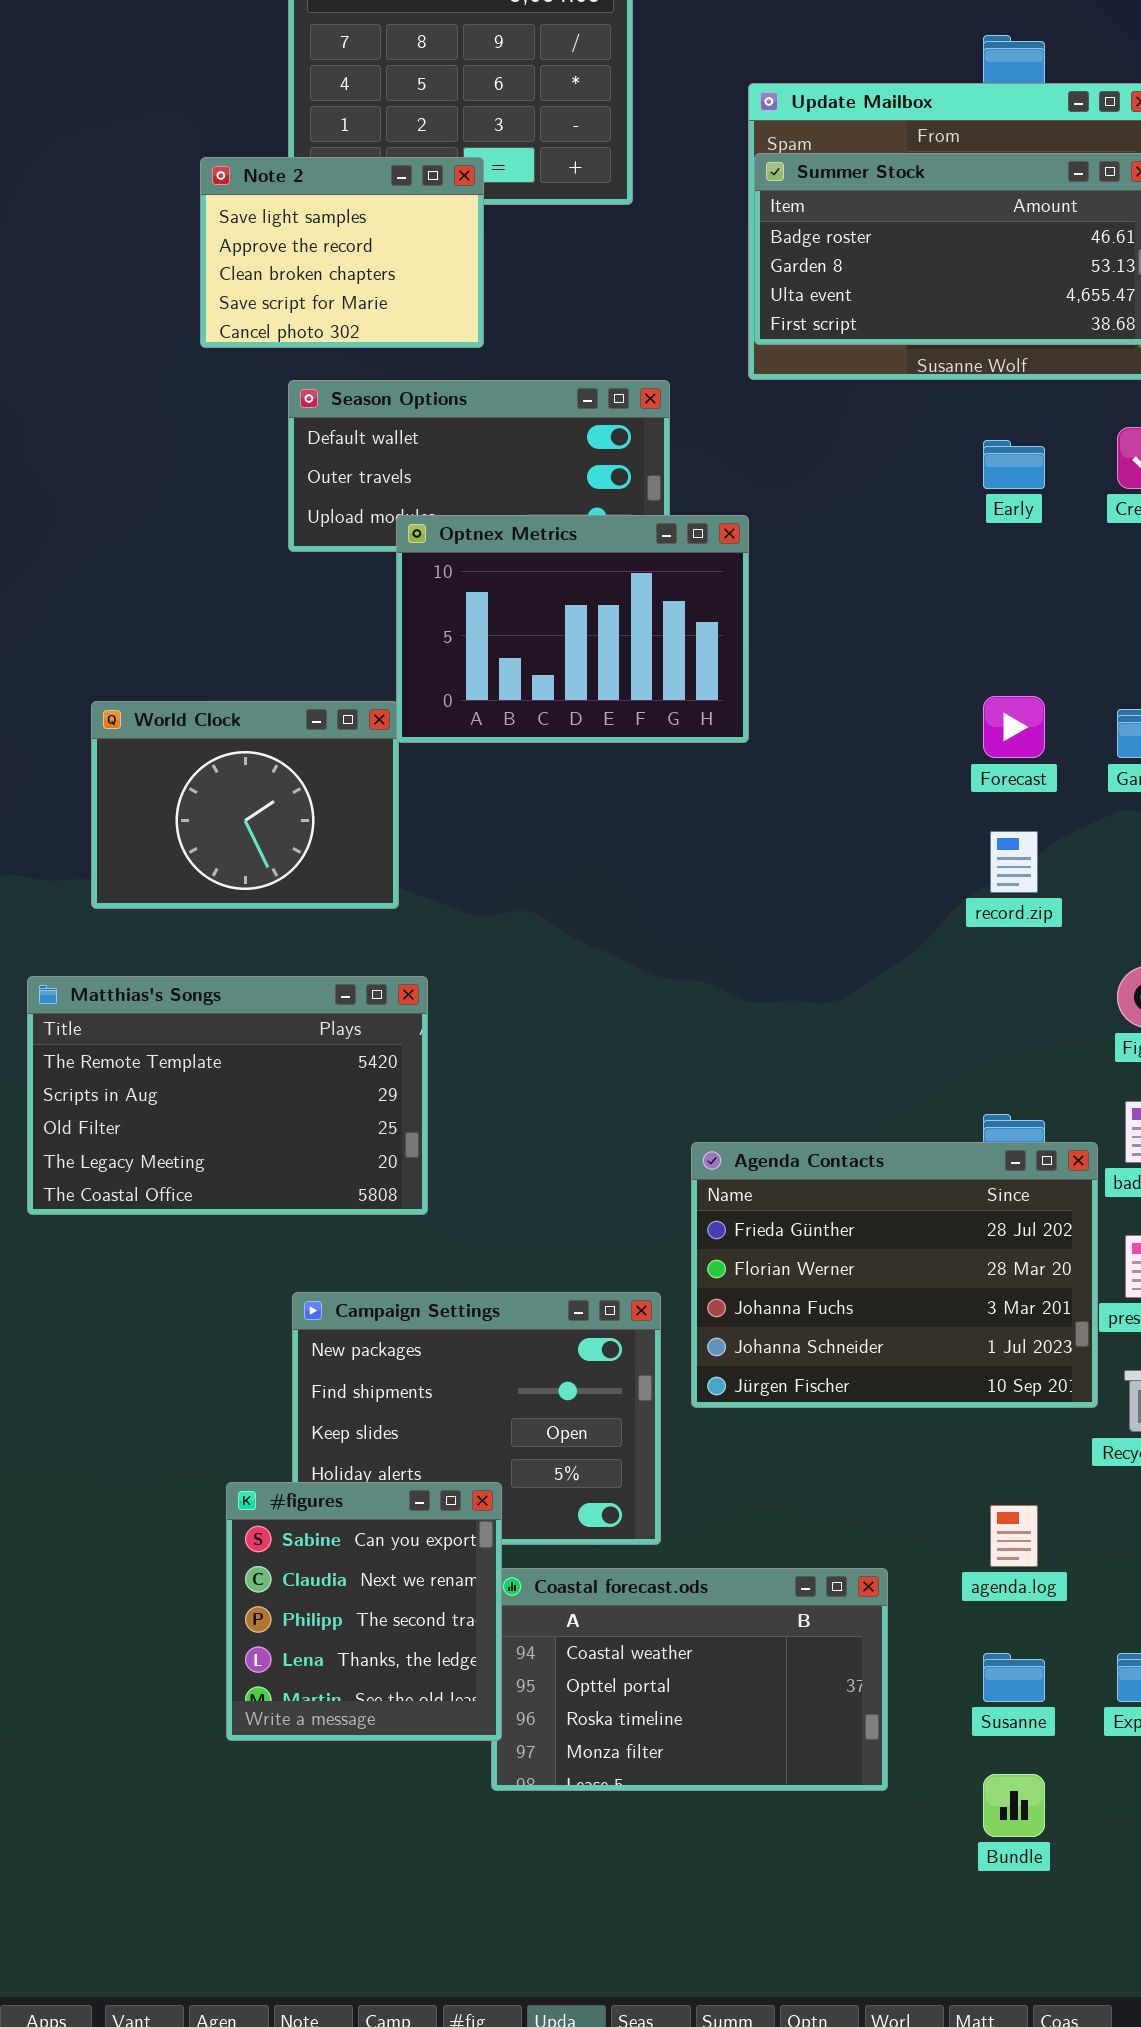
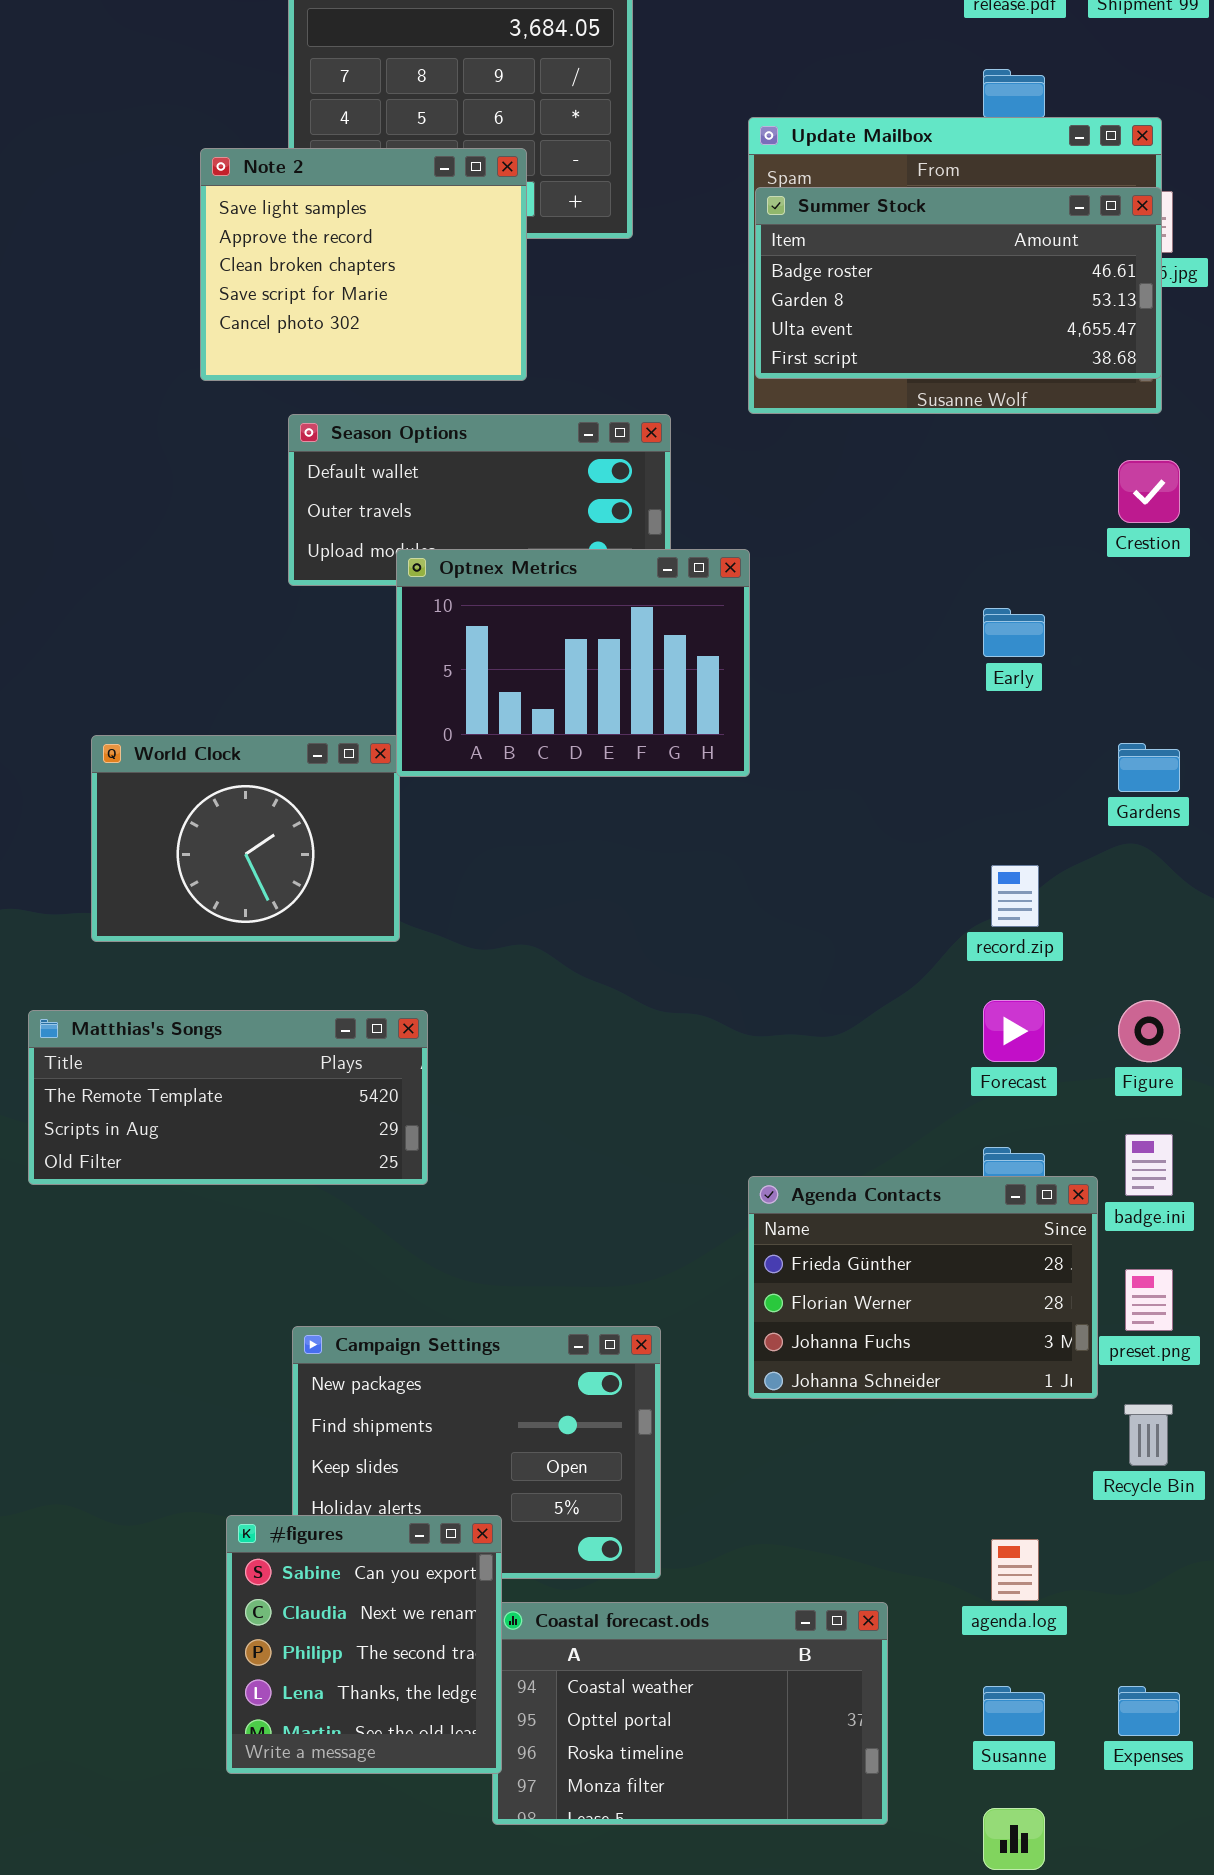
Note 2: [200,157,484,348] -> [200,148,527,381], resized
Early: [983,440,1045,489] -> [983,608,1045,657], moved
Forecast: [983,696,1045,758] -> [983,1000,1045,1062], moved
Matthias's Songs: [27,976,428,1215] -> [28,1010,428,1185], resized
Agenda Contacts: [691,1142,1098,1408] -> [748,1176,1098,1399], resized

